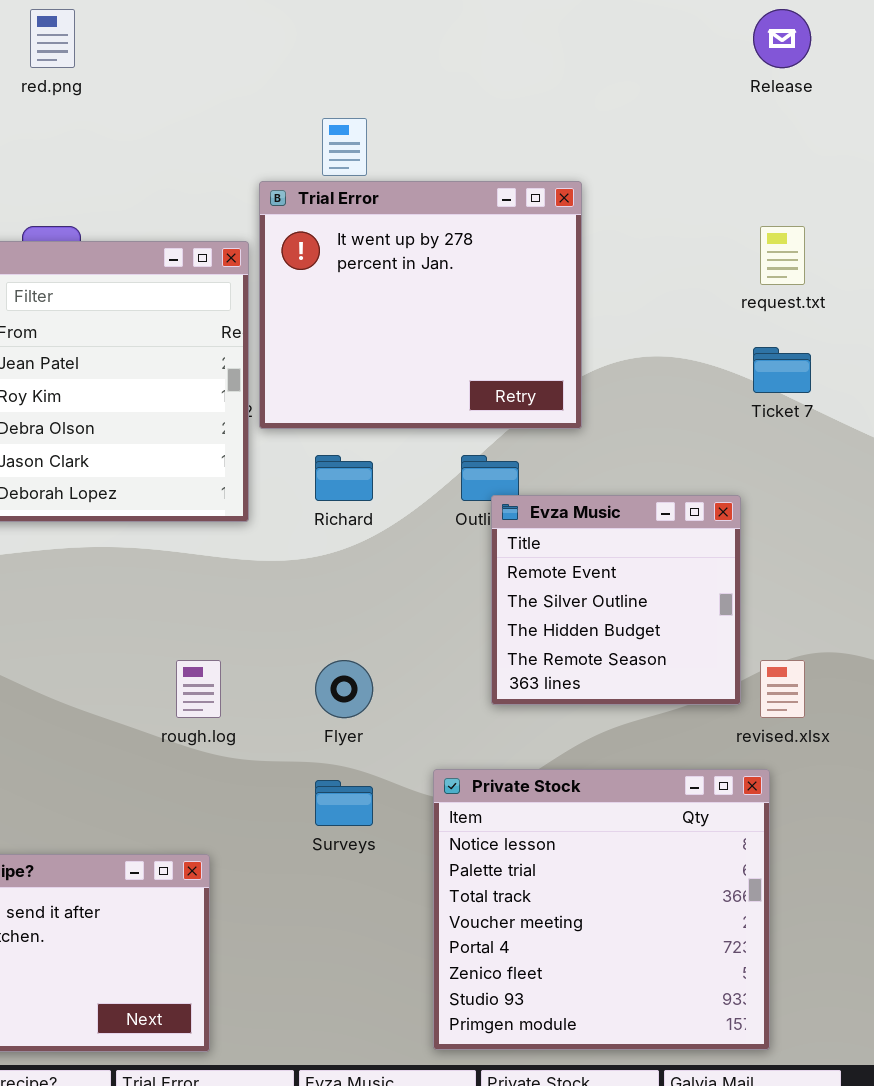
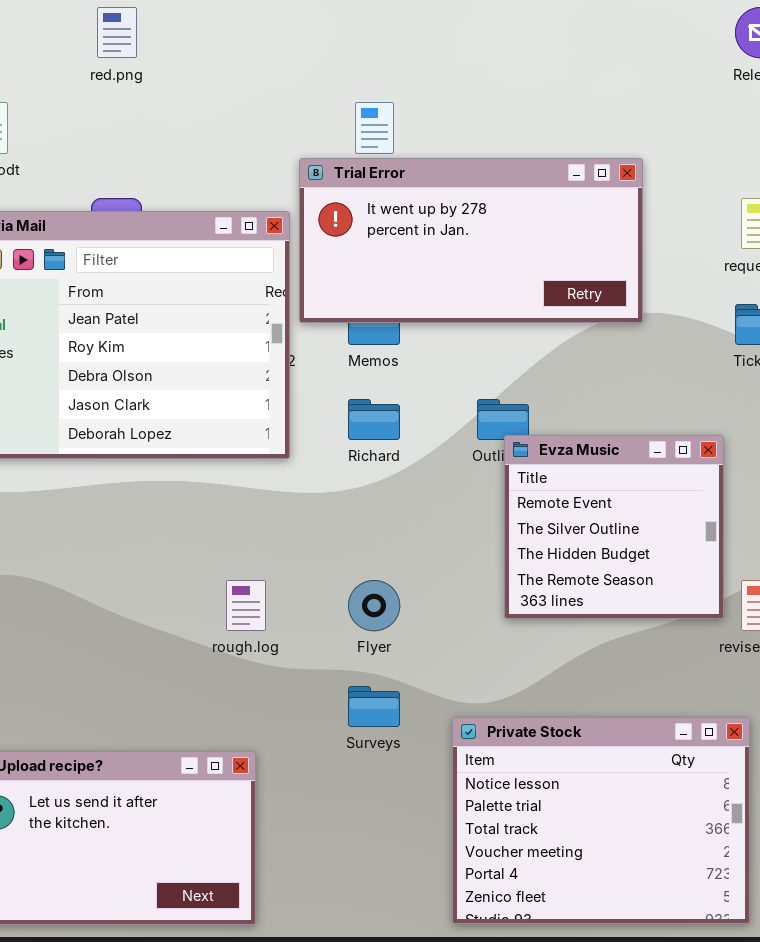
Trial Error: [259,181,582,429] -> [299,158,643,323], resized
Private Stock: [433,769,770,1050] -> [452,717,750,924], resized

